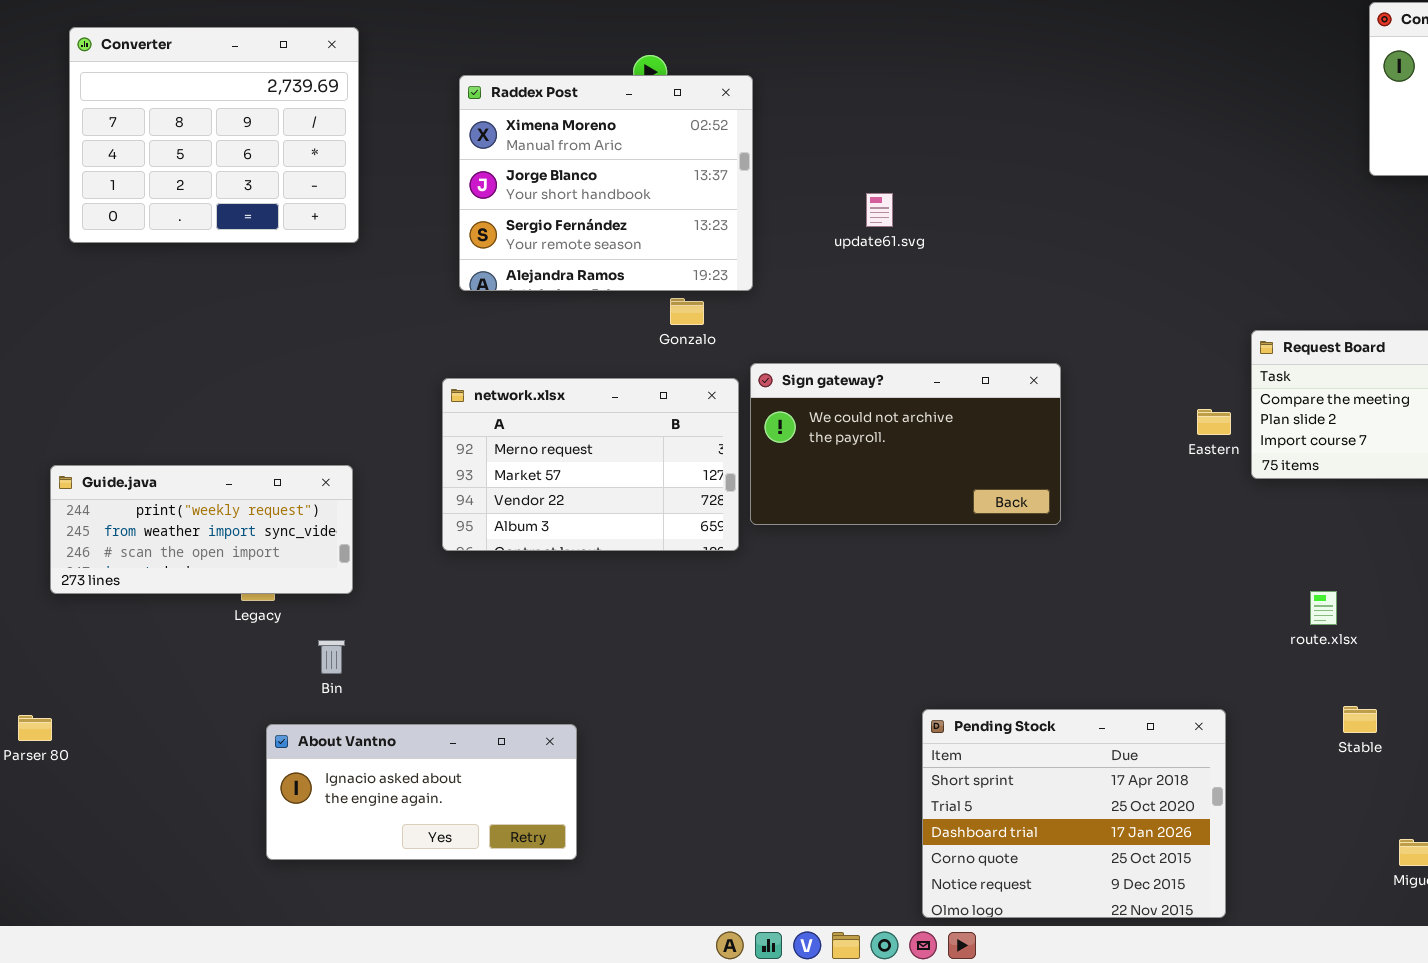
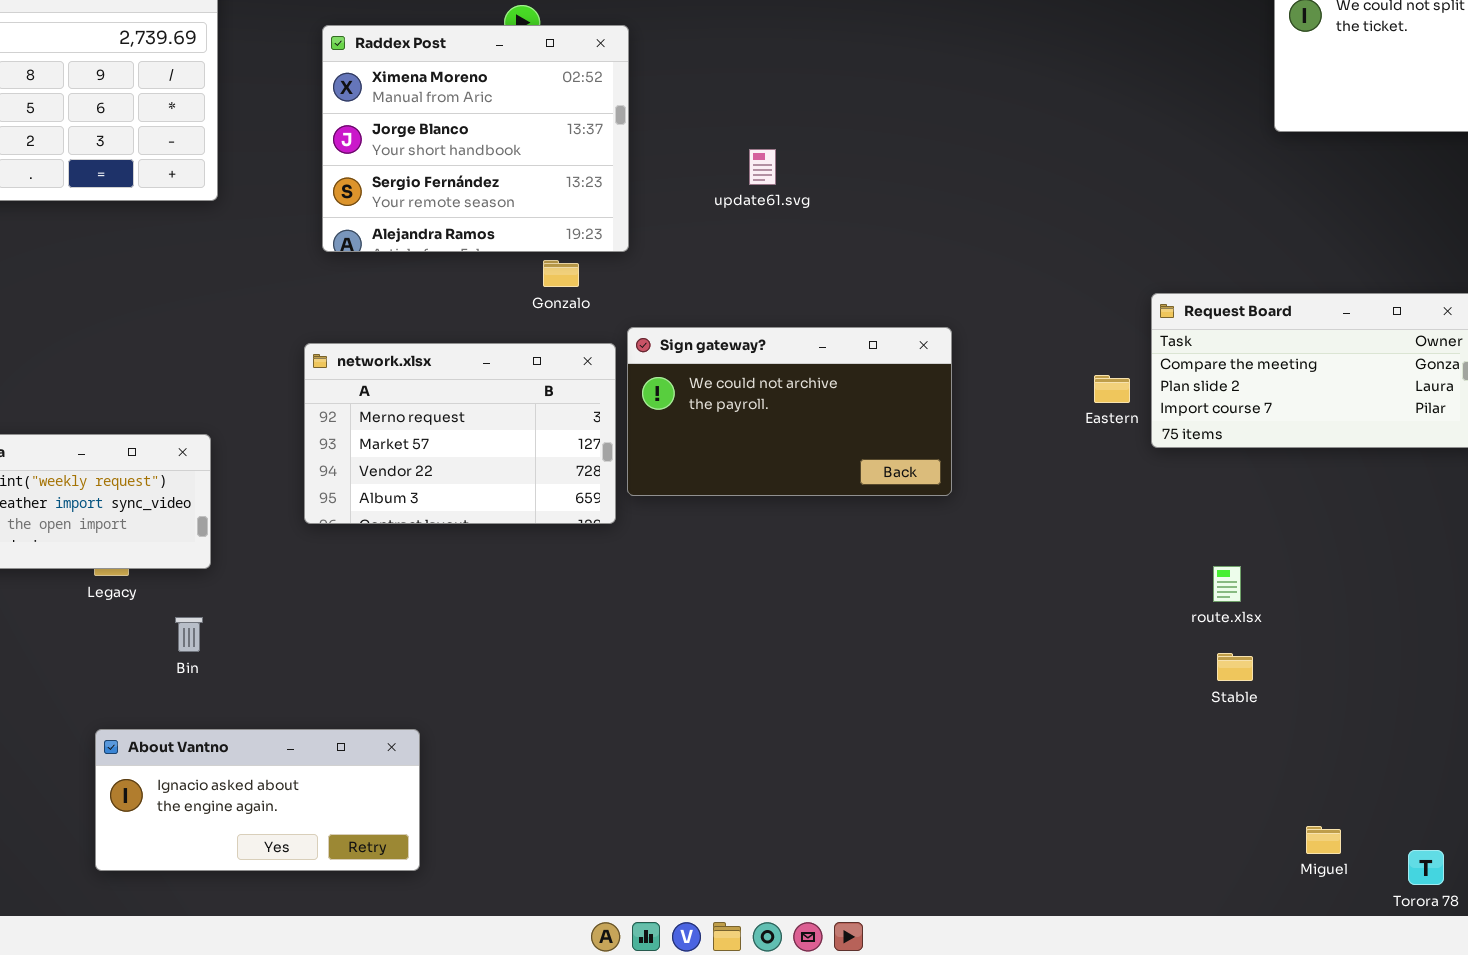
Stable: [1343,706,1377,733] -> [1217,653,1253,681], moved
Pending Stock: [922,709,1226,918] -> none, closed
About Vantno: [266,724,577,860] -> [95,729,420,871], moved

